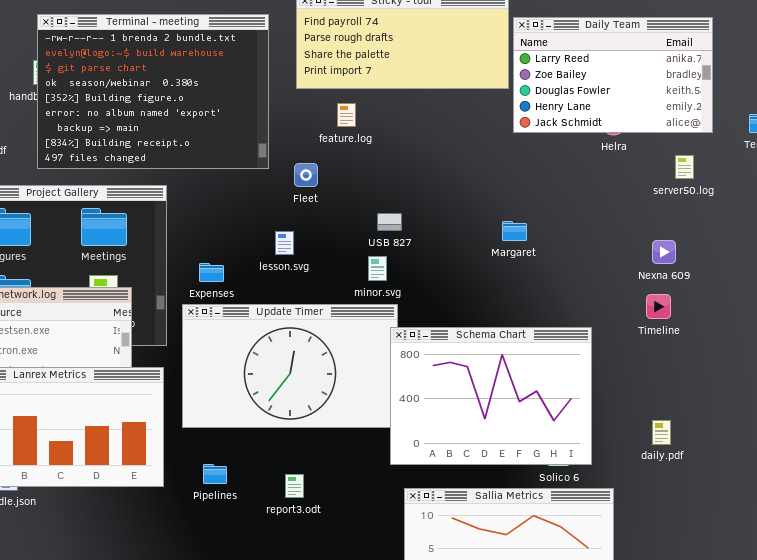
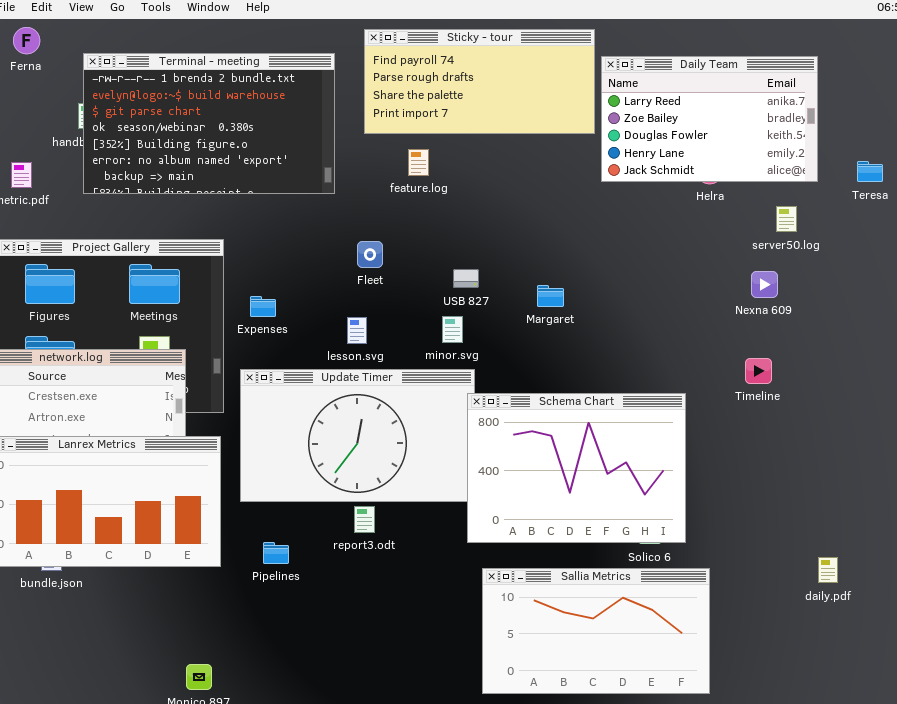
Terminal - meeting: [37,14,269,169] -> [83,53,335,194], resized
Fleet: [294,163,318,187] -> [357,241,383,268], moved
Margaret: [502,221,527,241] -> [537,285,564,307], moved
lesson.svg: [275,231,294,255] -> [347,317,367,344], moved
Nexna 609: [652,240,676,264] -> [751,271,778,298], moved
Expenses: [199,263,224,282] -> [250,296,276,317], moved
daily.pdf: [652,420,671,445] -> [818,557,838,583], moved
report3.odt: [285,474,304,498] -> [354,506,375,533], moved

